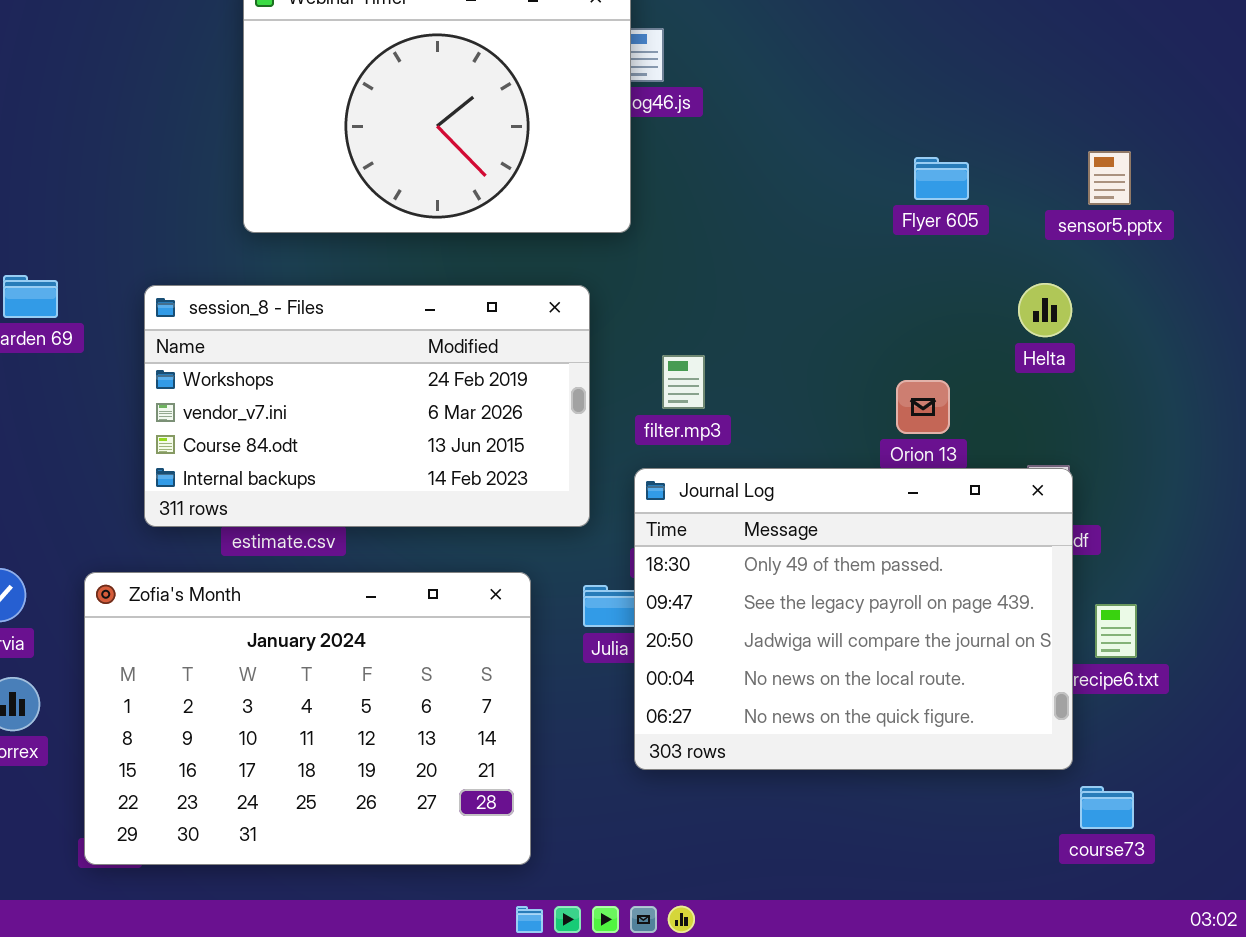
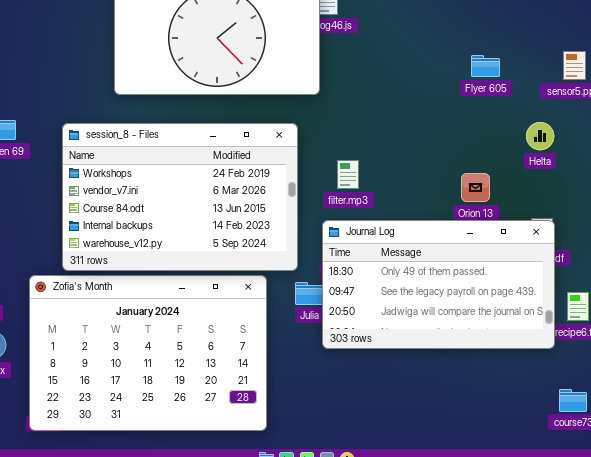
session_8 - Files: [144,285,590,527] -> [62,123,298,271], resized
Journal Log: [634,468,1073,770] -> [322,220,555,349], resized

